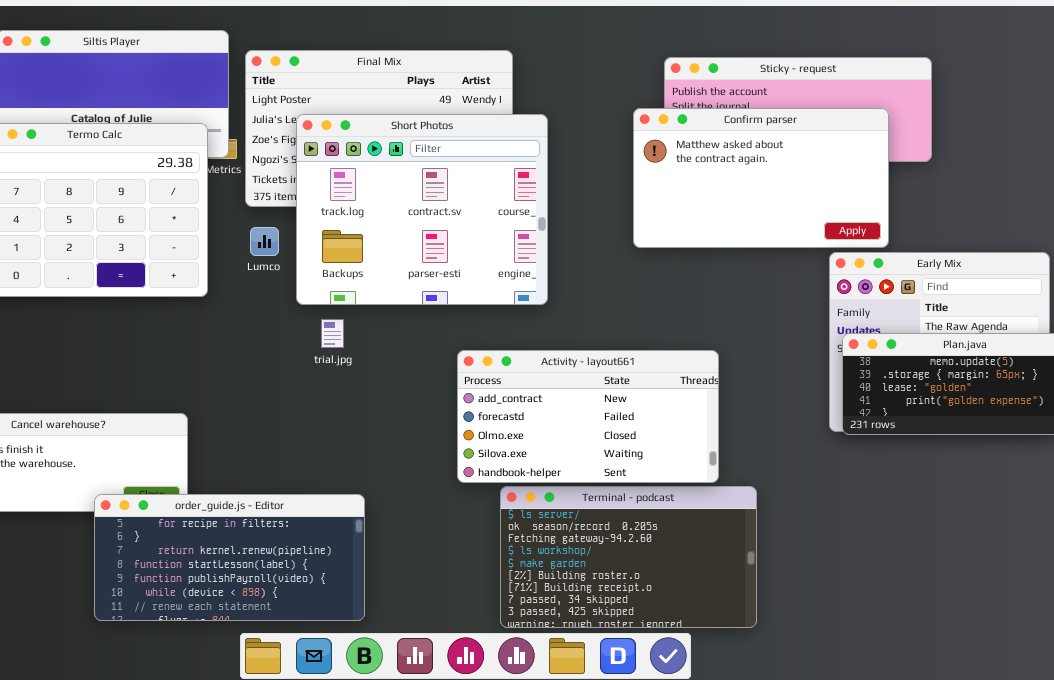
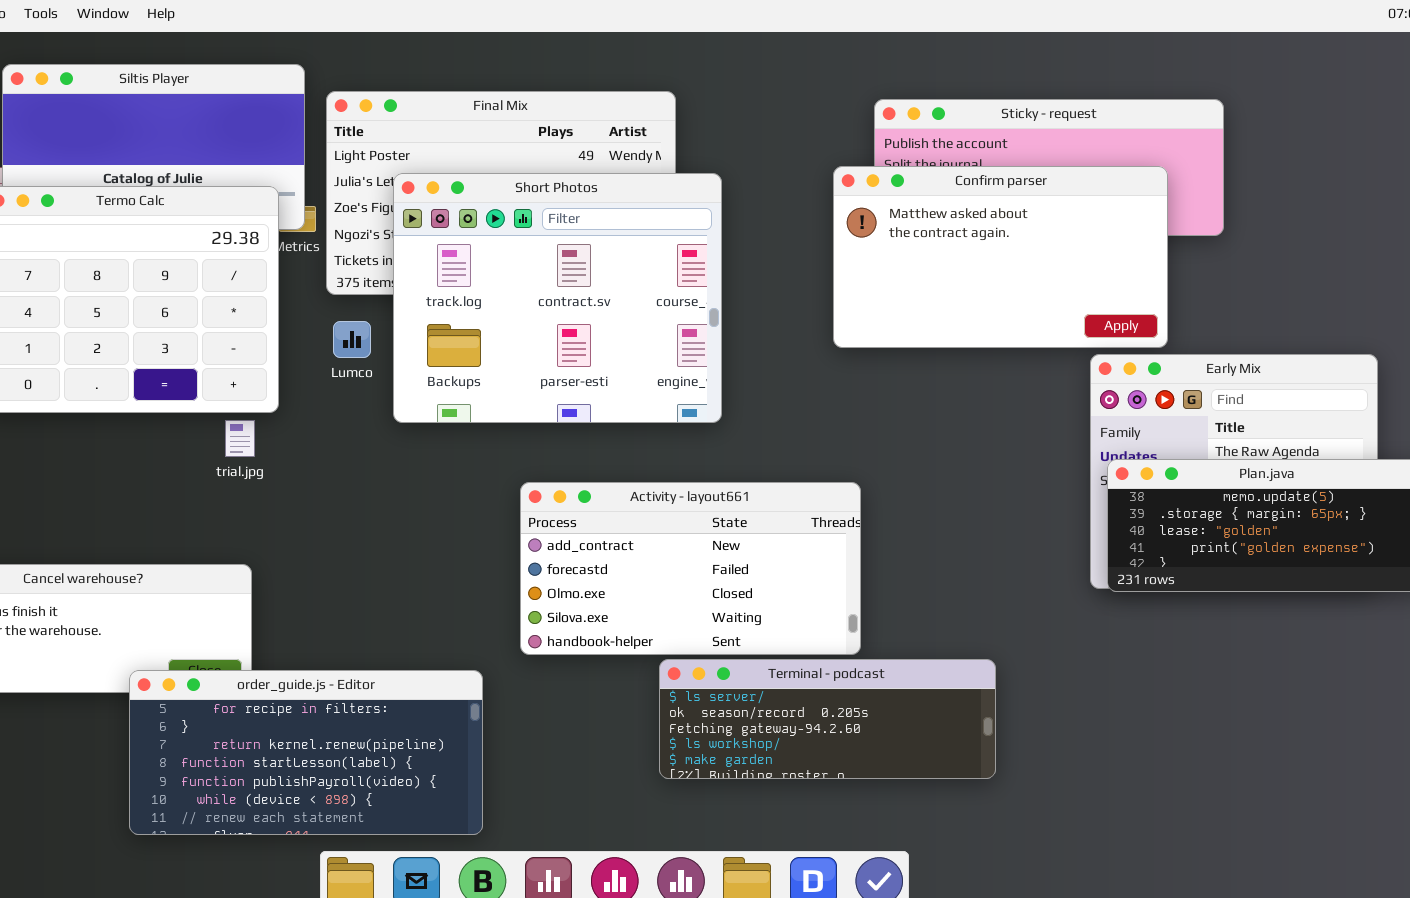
trial.jpg: [321,319,344,348] -> [225,420,255,457], moved
Activity - layout661: [457,350,719,483] -> [520,482,861,655], moved
Terminal - podcast: [500,486,757,628] -> [659,659,996,779], resized

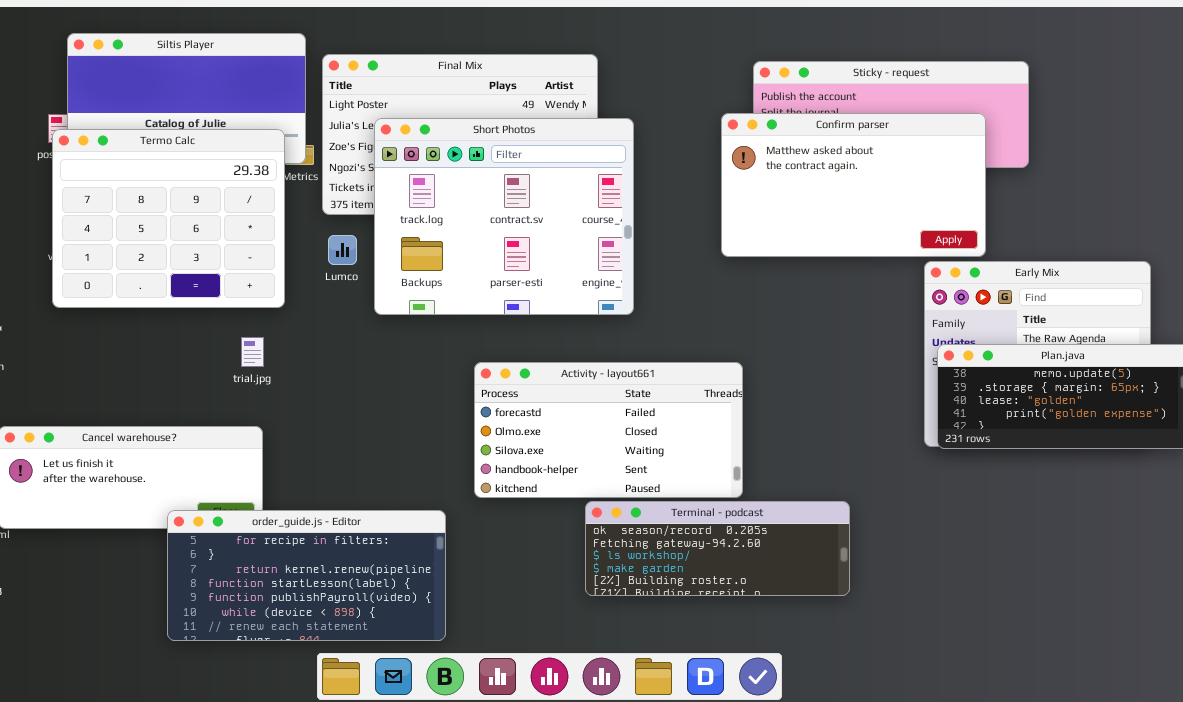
trial.jpg: [225,420,255,457] -> [241,337,264,367], moved
Activity - layout661: [520,482,861,655] -> [474,362,743,498], scrolled down 1 row
Terminal - podcast: [659,659,996,779] -> [585,501,850,596], scrolled down 1 row

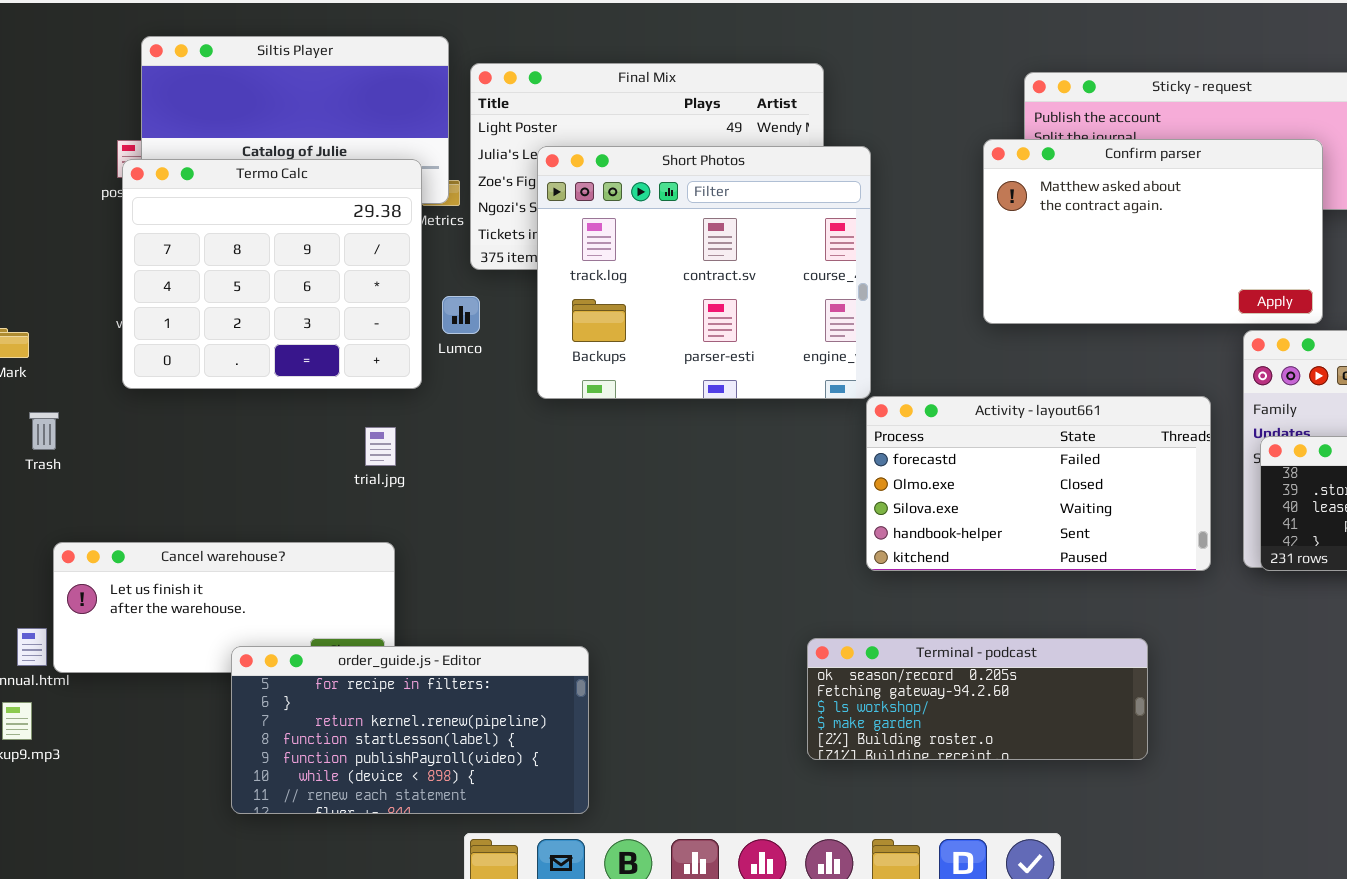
Lumco: [328,235,357,265] -> [442,296,480,334], moved
Activity - layout661: [474,362,743,498] -> [866,396,1211,571], moved
order_guide.js - Editor: [167,510,446,641] -> [231,646,589,814], moved

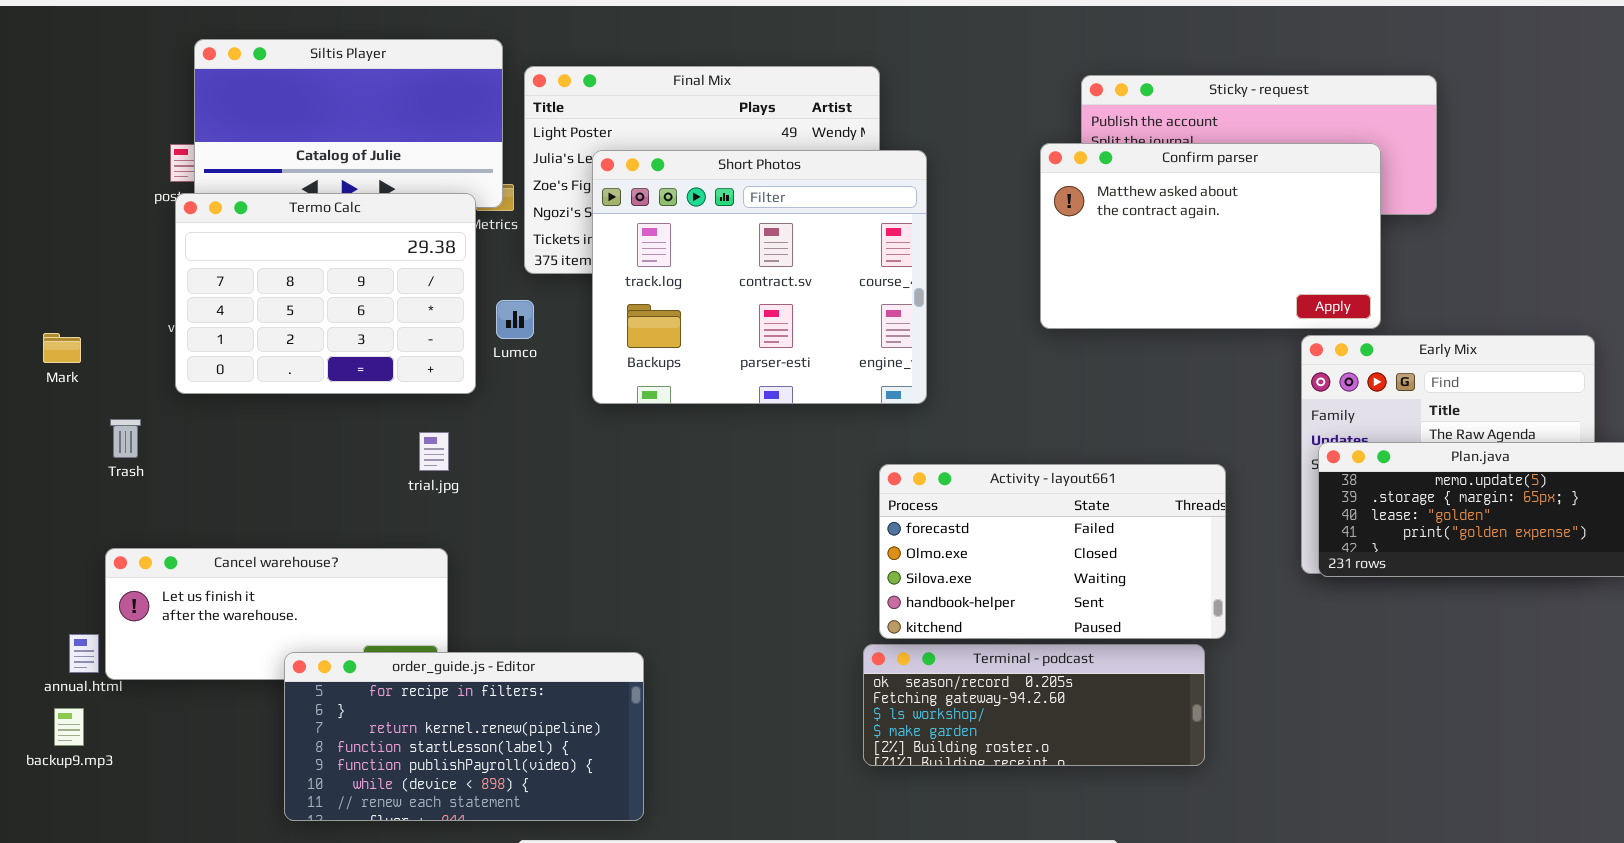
Termo Calc: [122,159,422,389] -> [175,193,476,394], resized
Activity - layout661: [866,396,1211,571] -> [879,464,1226,639], moved
Trash: [29,412,59,450] -> [110,419,141,458], moved

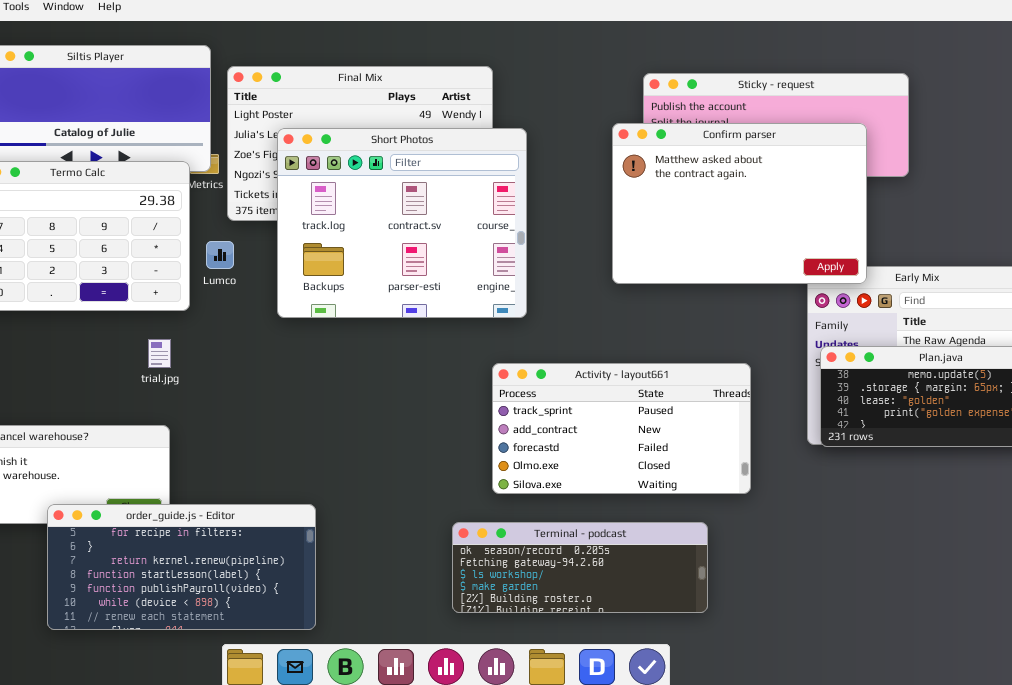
Confirm parser: [1040,143,1381,329] -> [612,123,867,284], resized
Activity - layout661: [879,464,1226,639] -> [492,363,751,494], scrolled up 2 rows
Terminal - podcast: [863,644,1205,766] -> [452,522,708,613], moved

